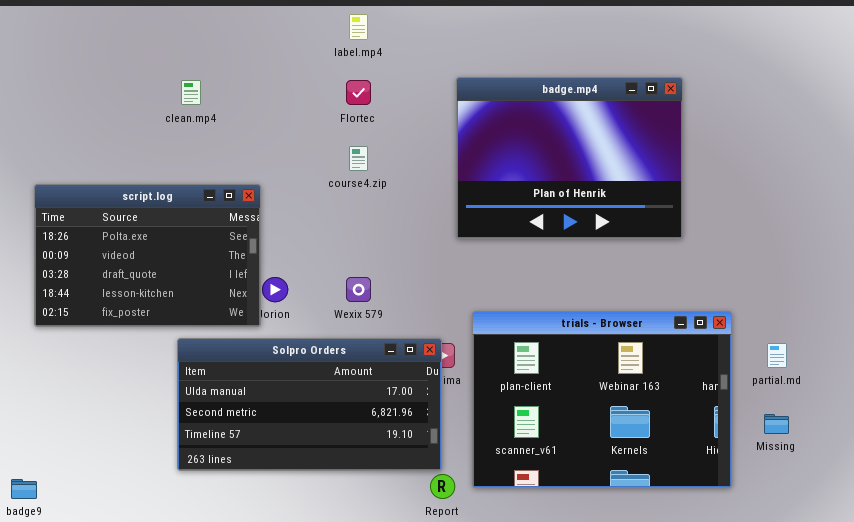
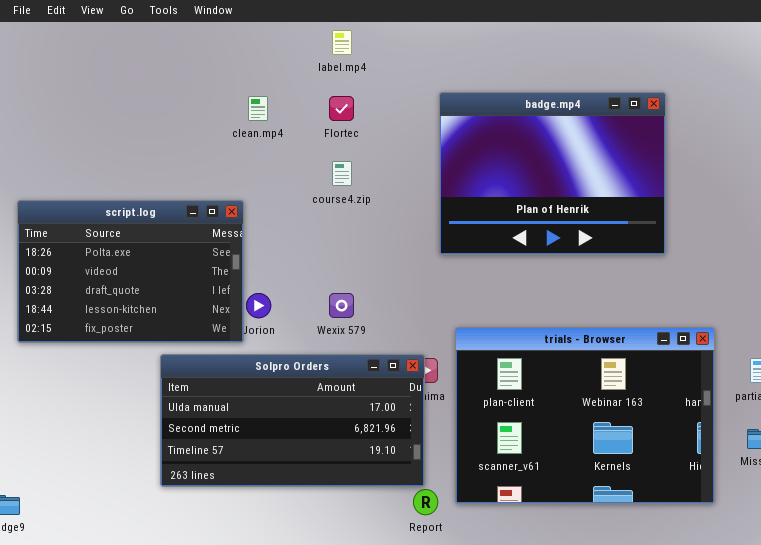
clean.mp4: [181,80,201,105] -> [248,96,268,121], moved

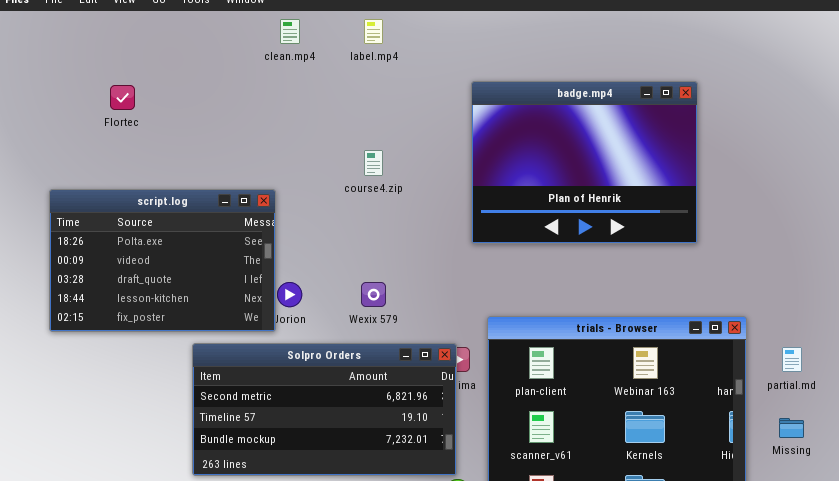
clean.mp4: [248,96,268,121] -> [280,19,300,44], moved
Flortec: [329,96,354,121] -> [110,85,135,110], moved
Solpro Orders: [160,354,425,487] -> [192,343,457,476], scrolled down 1 row

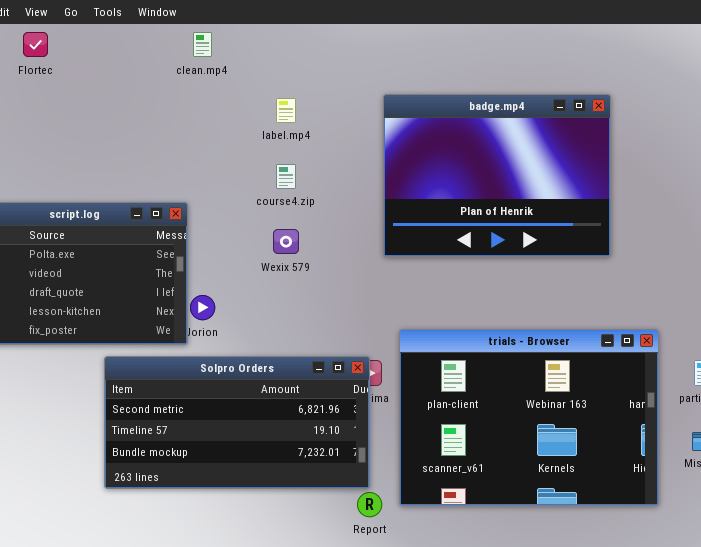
label.mp4: [364,19,383,44] -> [276,98,296,123], moved
Flortec: [110,85,135,110] -> [23,32,48,57], moved
Wexix 579: [361,282,386,307] -> [273,229,299,254], moved

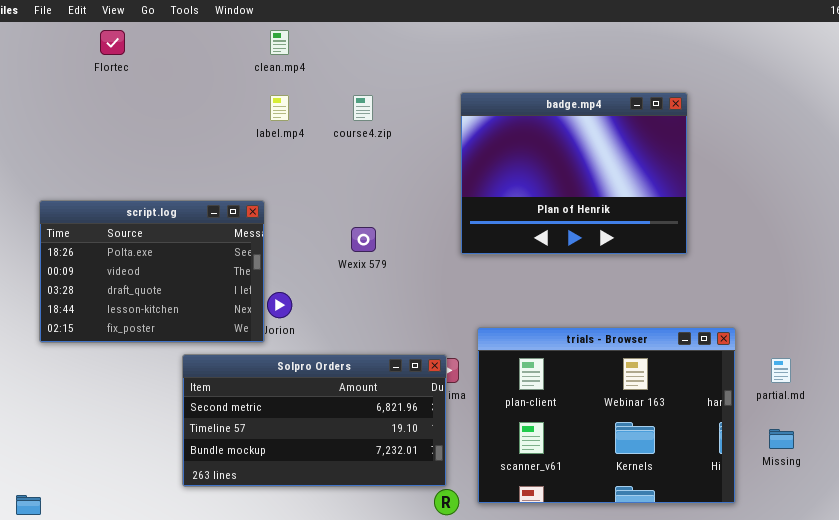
label.mp4: [276,98,296,123] -> [270,95,289,121], moved
course4.zip: [276,164,296,189] -> [353,95,373,121], moved

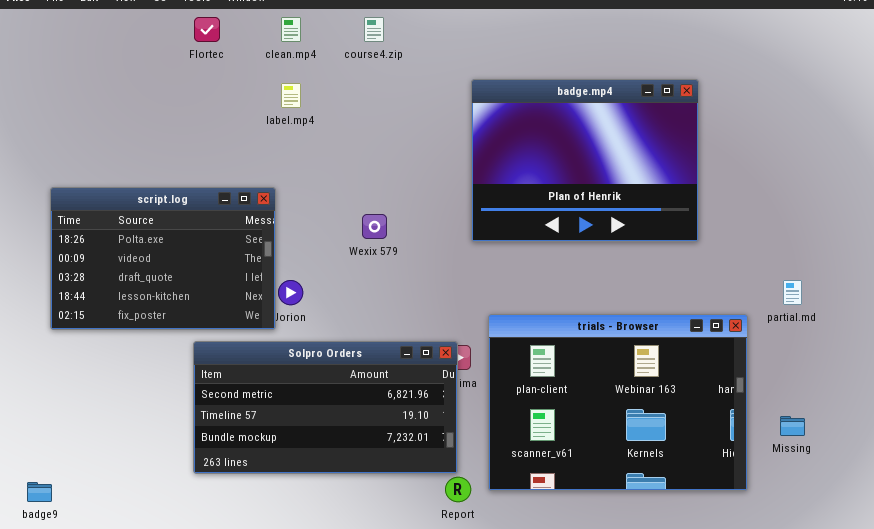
Flortec: [100,30,125,55] -> [194,17,220,42], moved
course4.zip: [353,95,373,121] -> [364,17,384,42], moved
partial.md: [771,358,791,383] -> [783,280,802,305], moved

